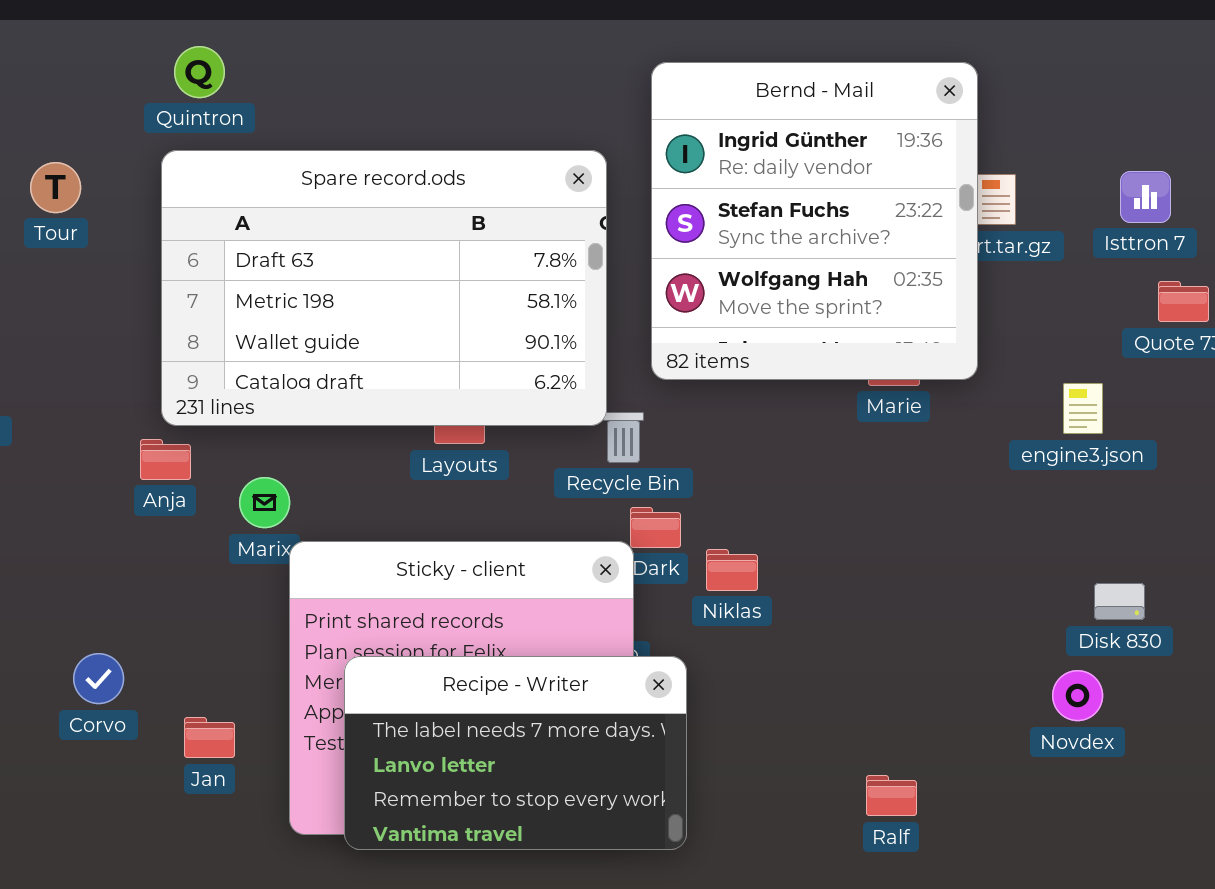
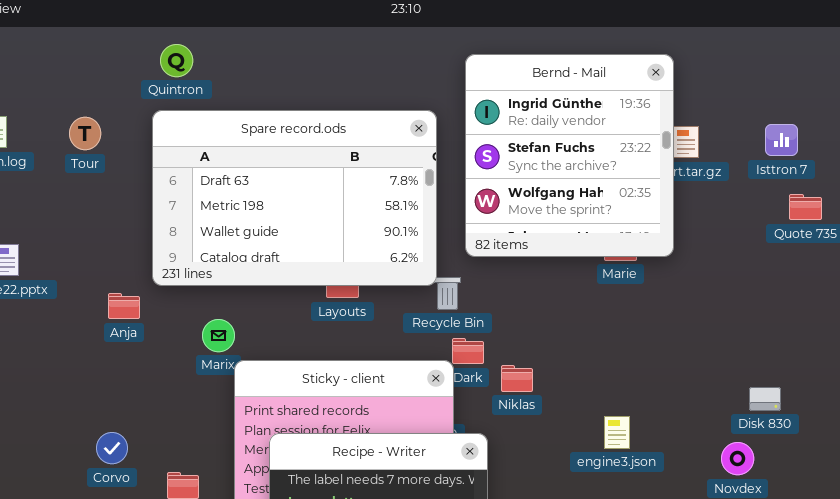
engine3.json: [1063,383,1103,434] -> [604,416,630,449], moved
Anja: [140,439,191,480] -> [108,293,140,319], moved

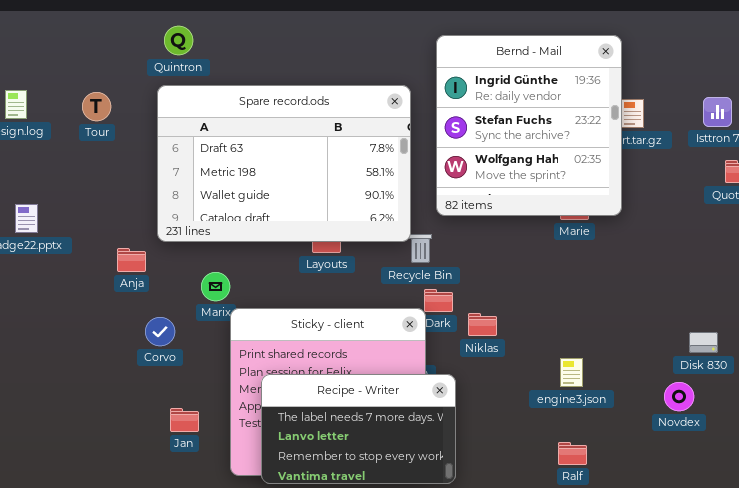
Corvo: [96,432,128,464] -> [145,317,175,346], moved

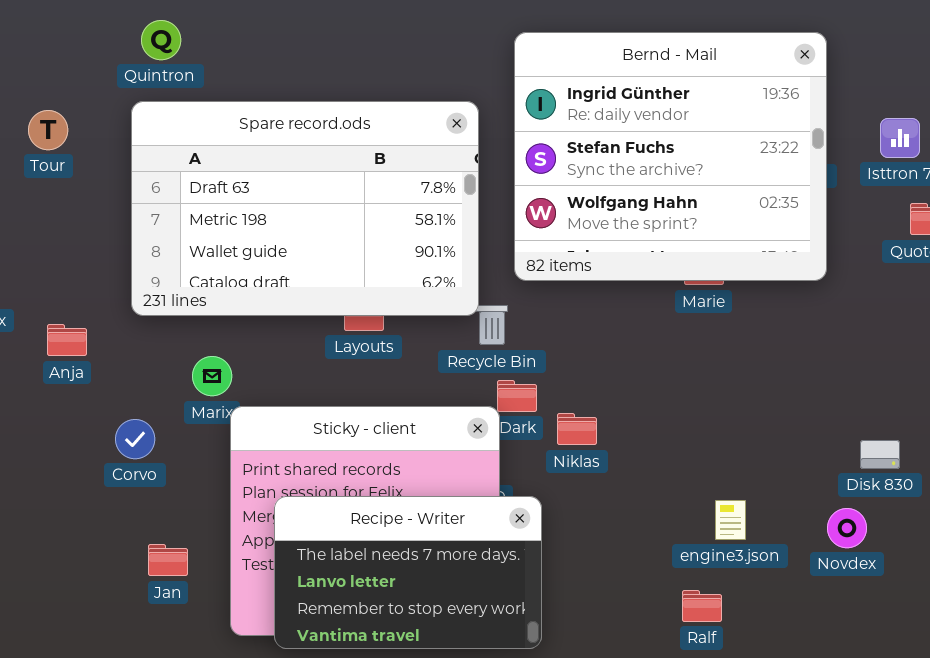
Bernd - Mail: [436,35,622,216] -> [514,32,827,281], resized
Anja: [117,248,146,272] -> [47,324,87,356], moved
engine3.json: [560,358,583,387] -> [715,500,746,540], moved

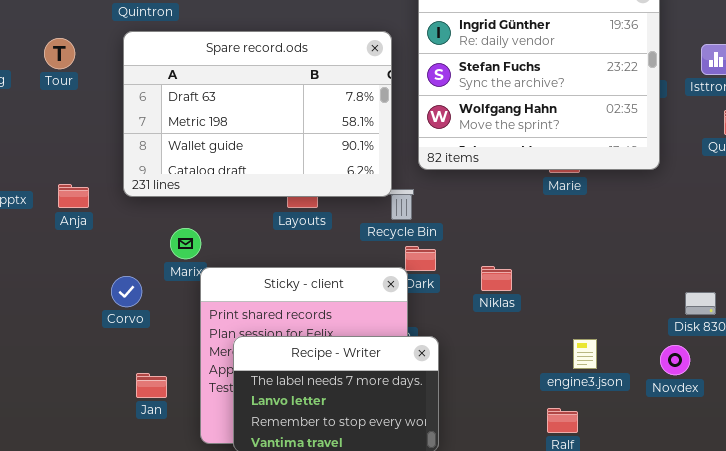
Anja: [47,324,87,356] -> [58,184,89,208], moved
Niklas: [557,413,597,445] -> [481,266,512,291], moved

